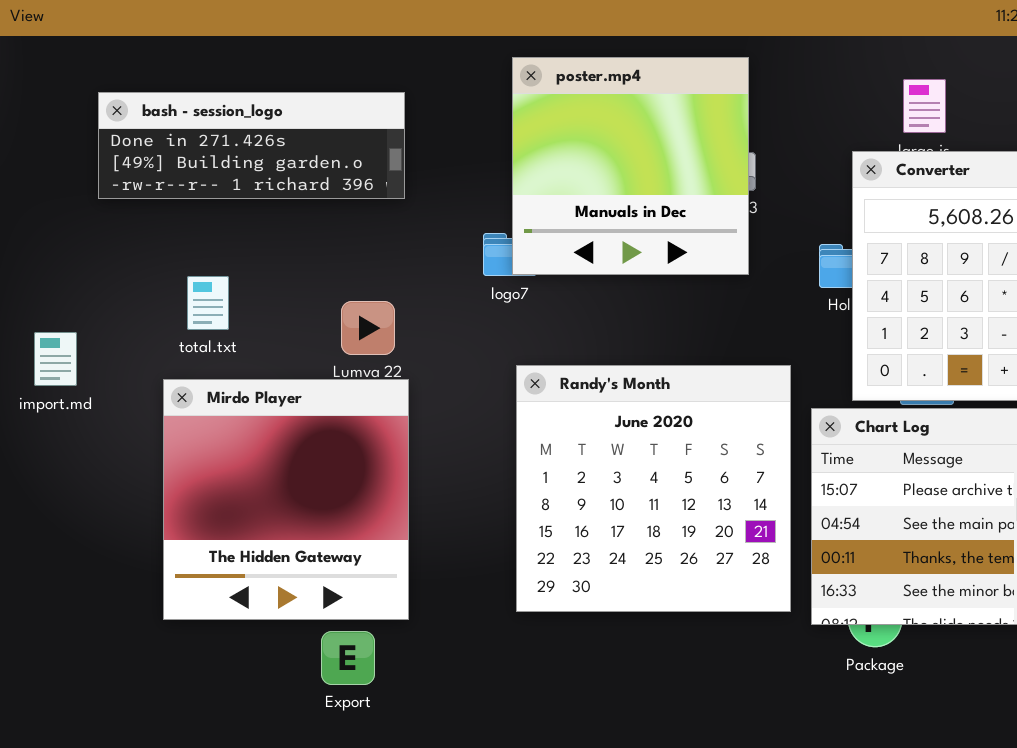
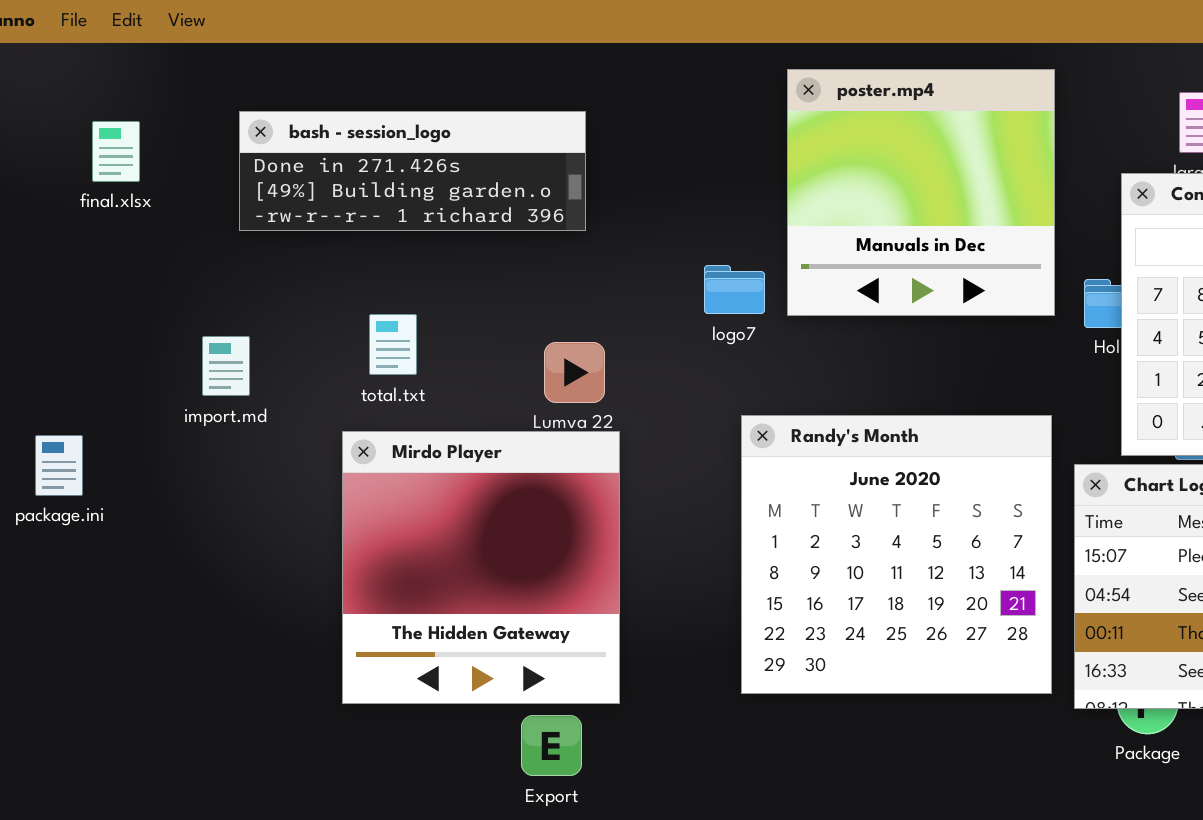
poster.mp4: [512,57,749,275] -> [787,69,1055,316], moved
bash - session_logo: [98,92,405,199] -> [239,111,586,231], moved
import.md: [34,332,77,386] -> [202,336,250,396], moved

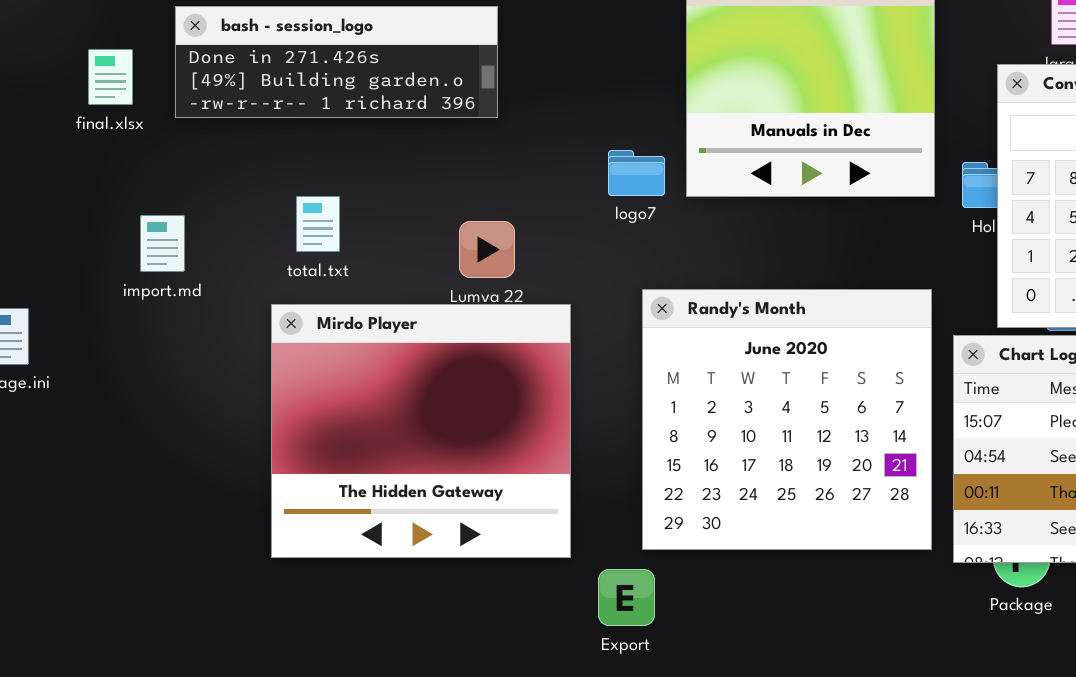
final.xlsx: [92,121,140,182] -> [88,49,133,105], moved
Mirdo Player: [342,431,620,704] -> [271,304,571,558], resized
Export: [521,715,582,776] -> [598,569,655,626], moved

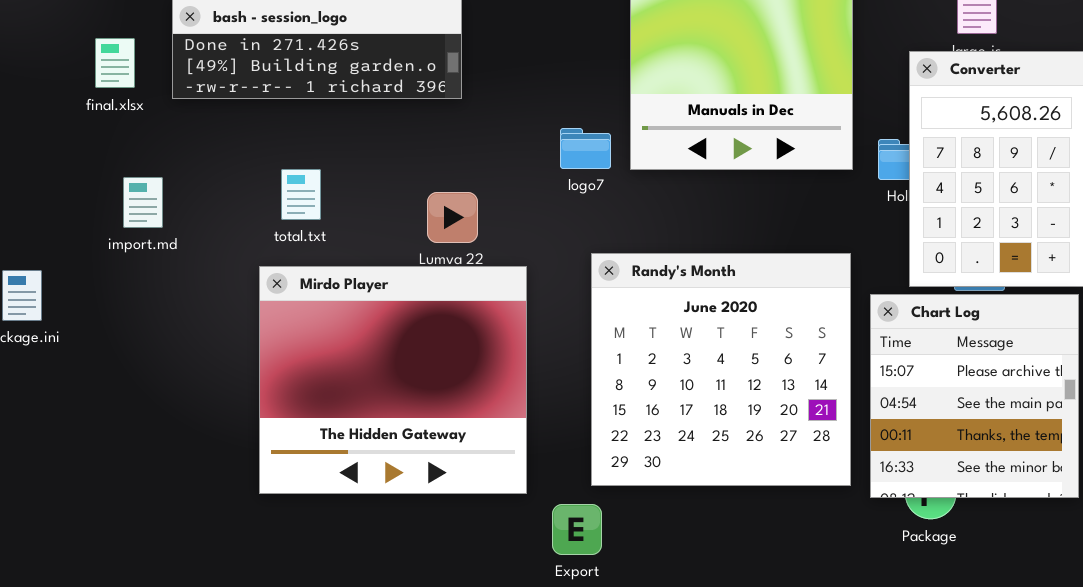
import.md: [140,215,185,272] -> [123,177,163,228], moved

